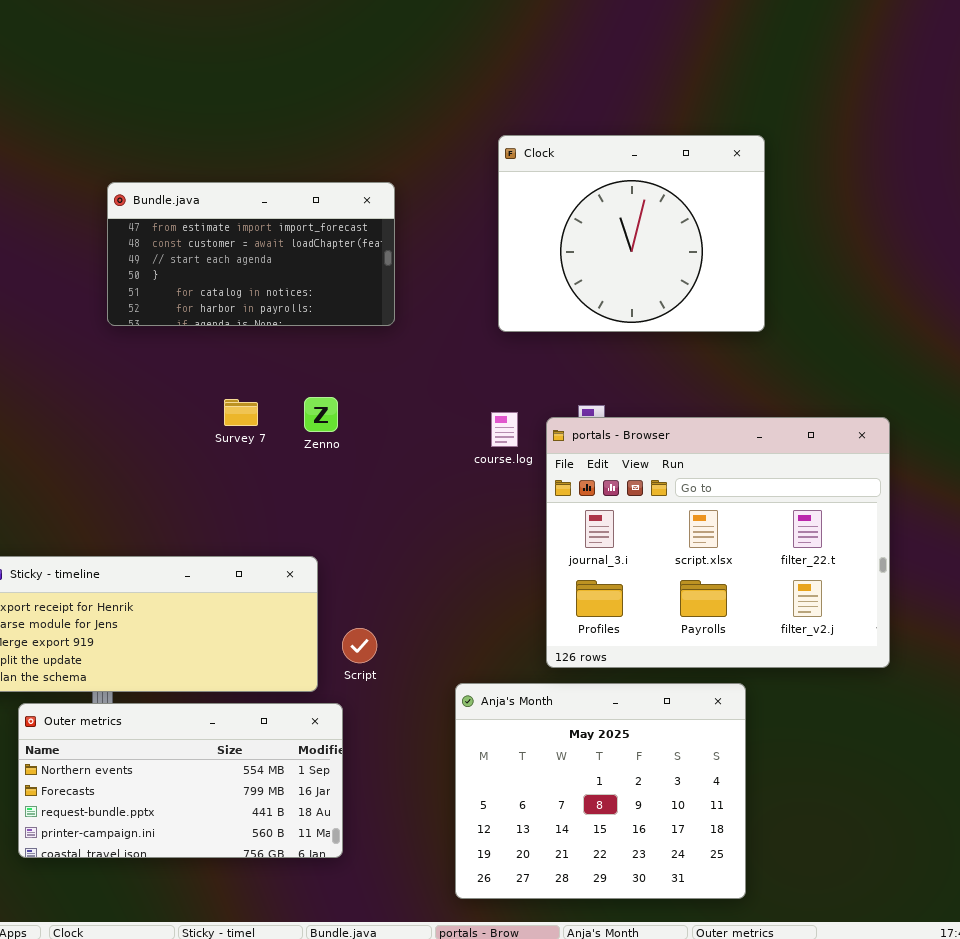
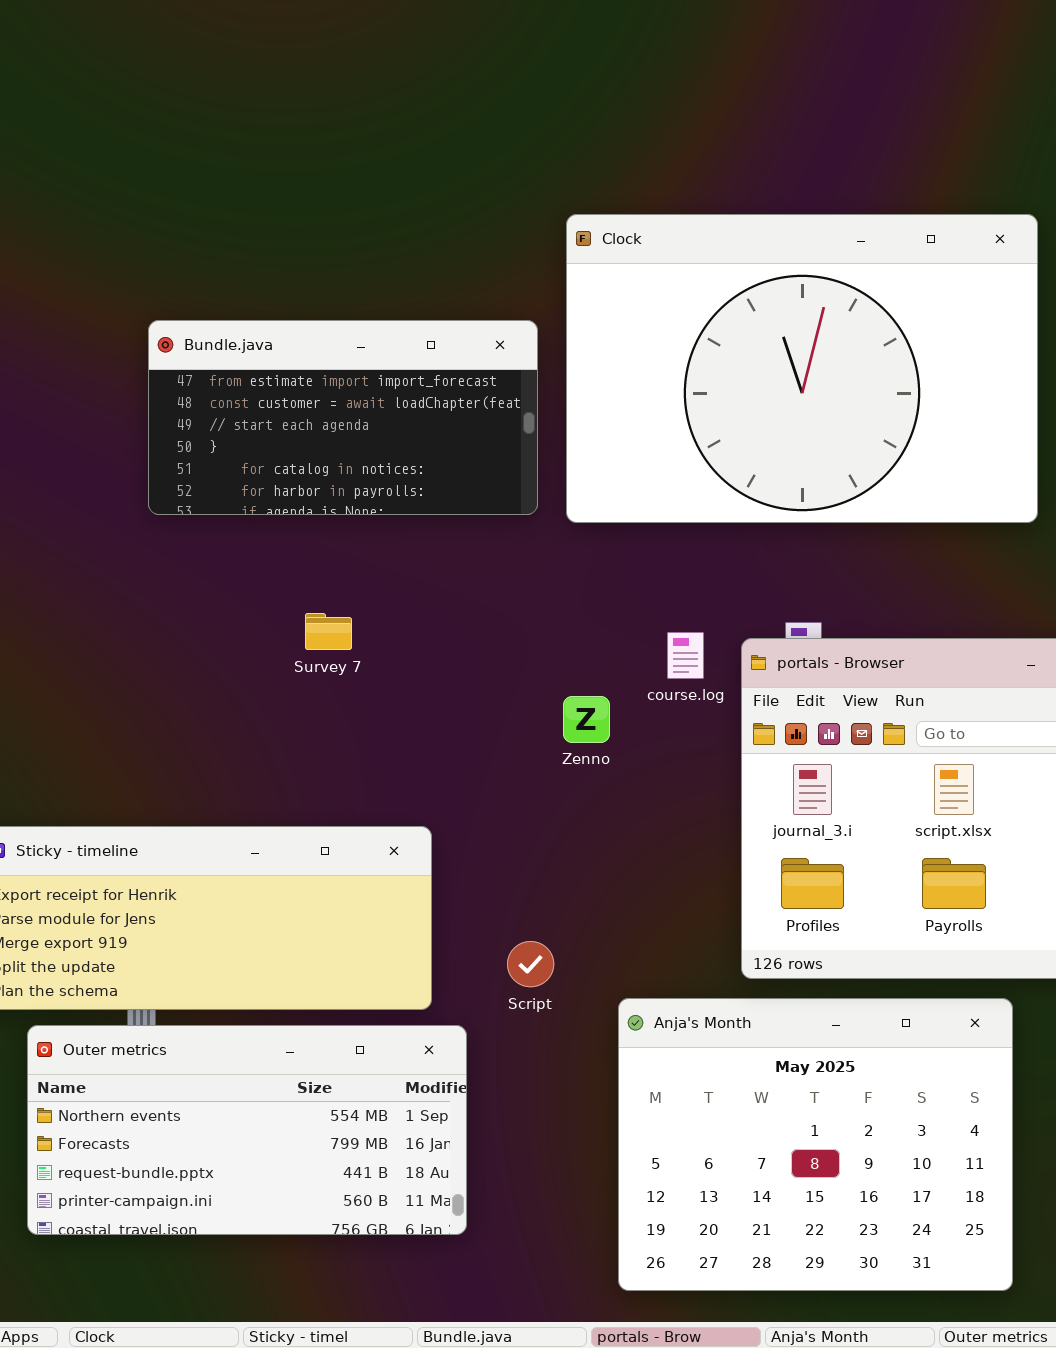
Clock: [498,135,765,332] -> [566,214,1038,523], resized
Zenno: [304,397,338,432] -> [563,696,610,743], moved
Script: [342,628,377,663] -> [507,941,554,987], moved

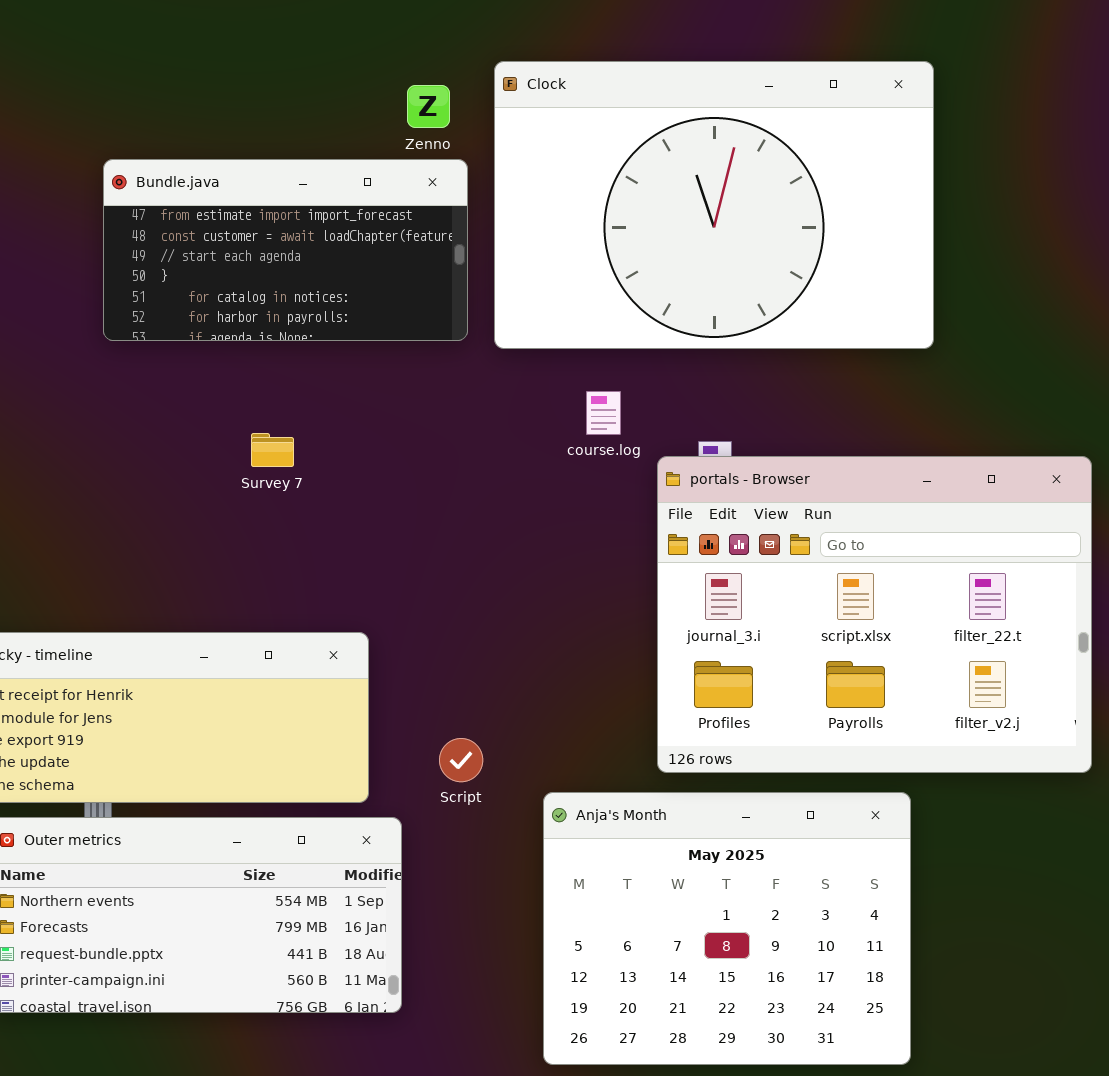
course.log: [667,632,704,679] -> [586,391,621,435], moved
Zenno: [563,696,610,743] -> [407,85,450,128], moved

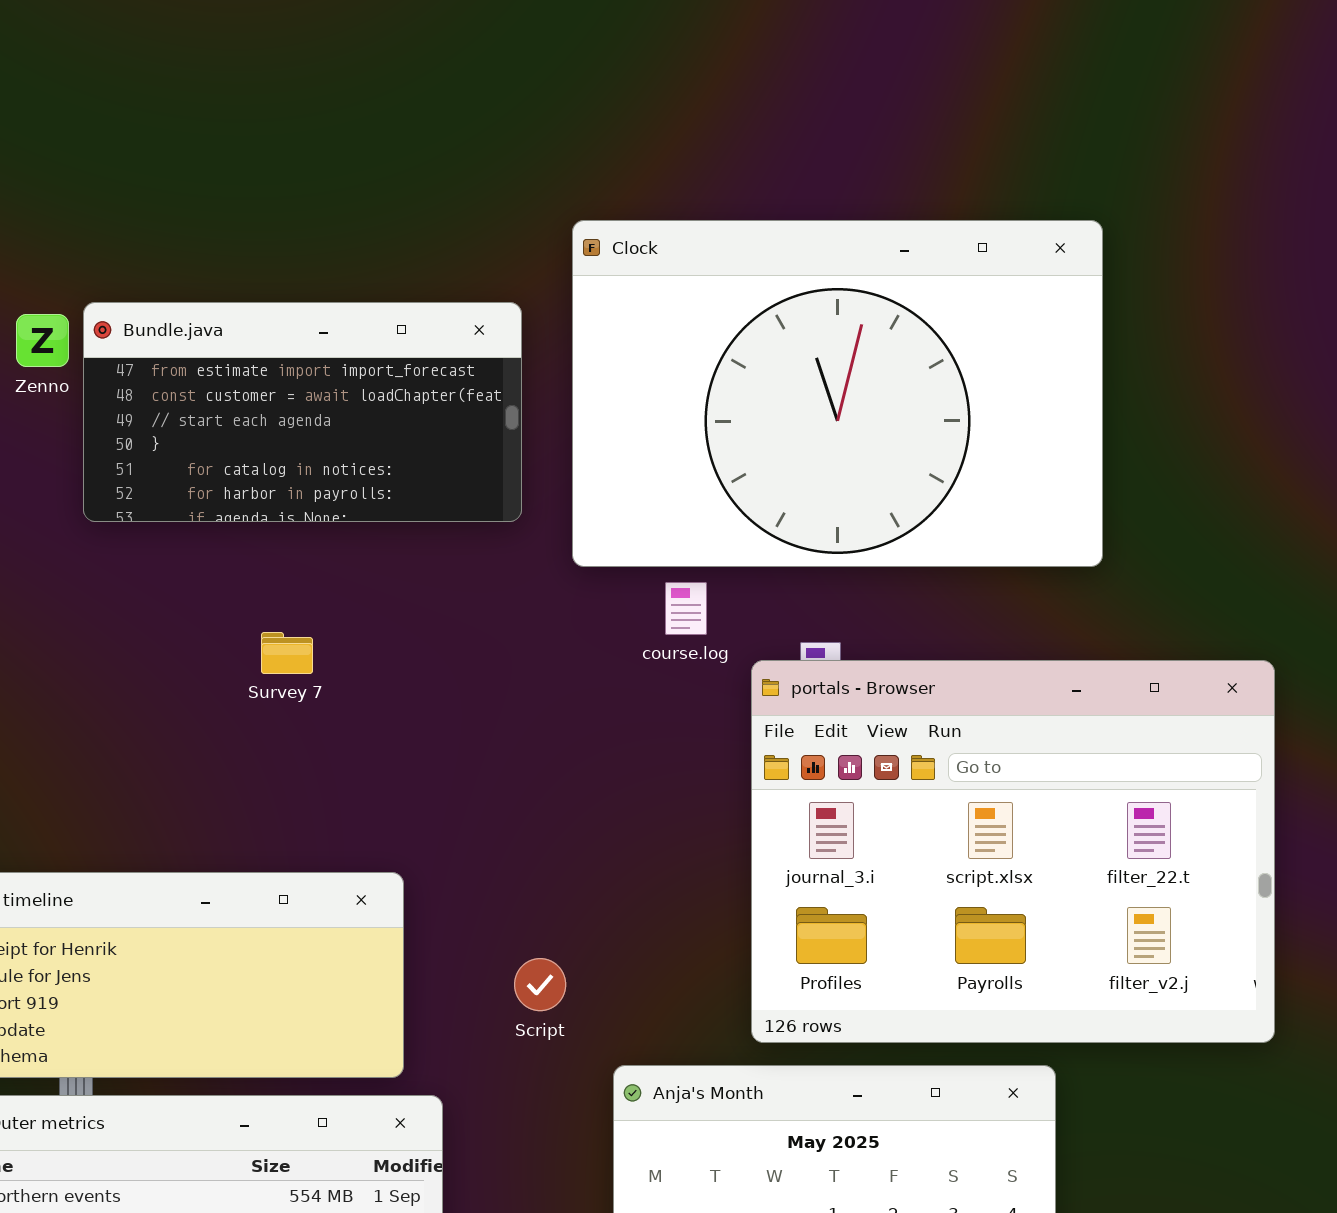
Clock: [494,61,934,349] -> [572,220,1103,567], moved
Zenno: [407,85,450,128] -> [16,314,69,367], moved
Script: [439,738,483,782] -> [514,958,566,1011], moved

